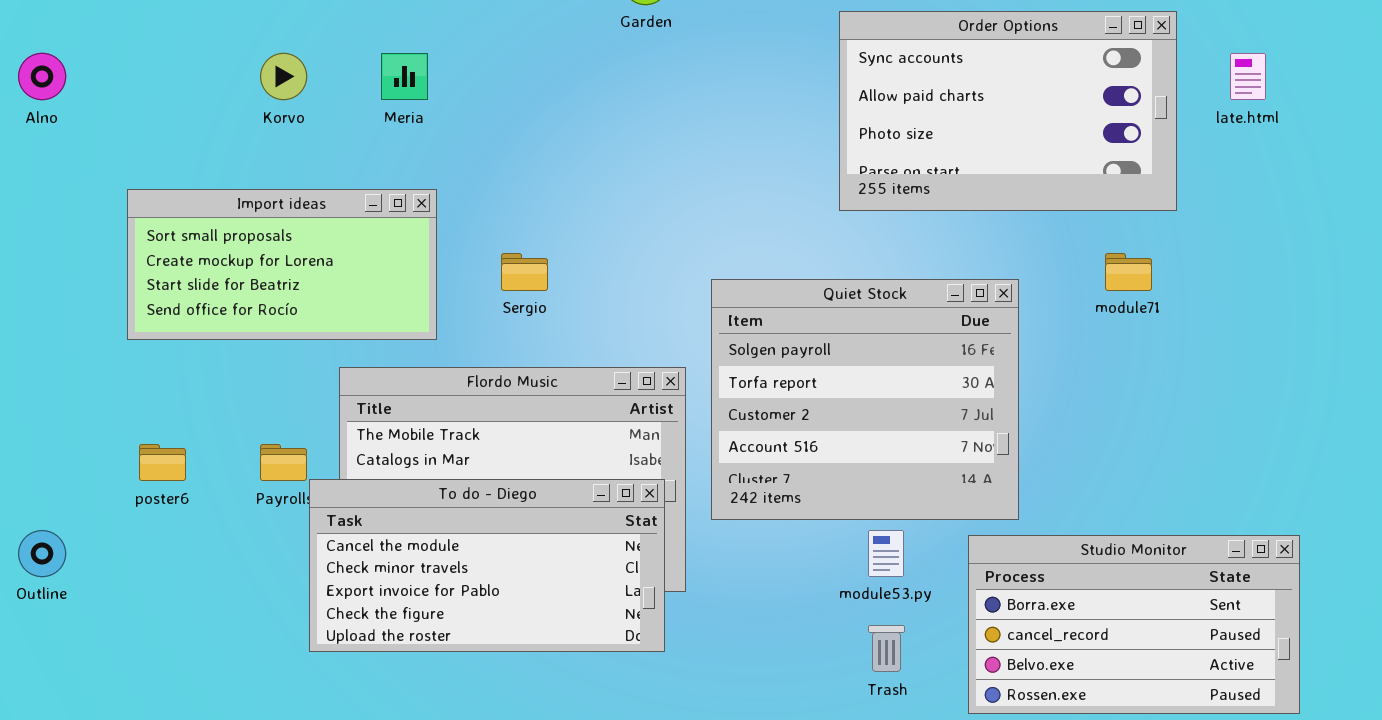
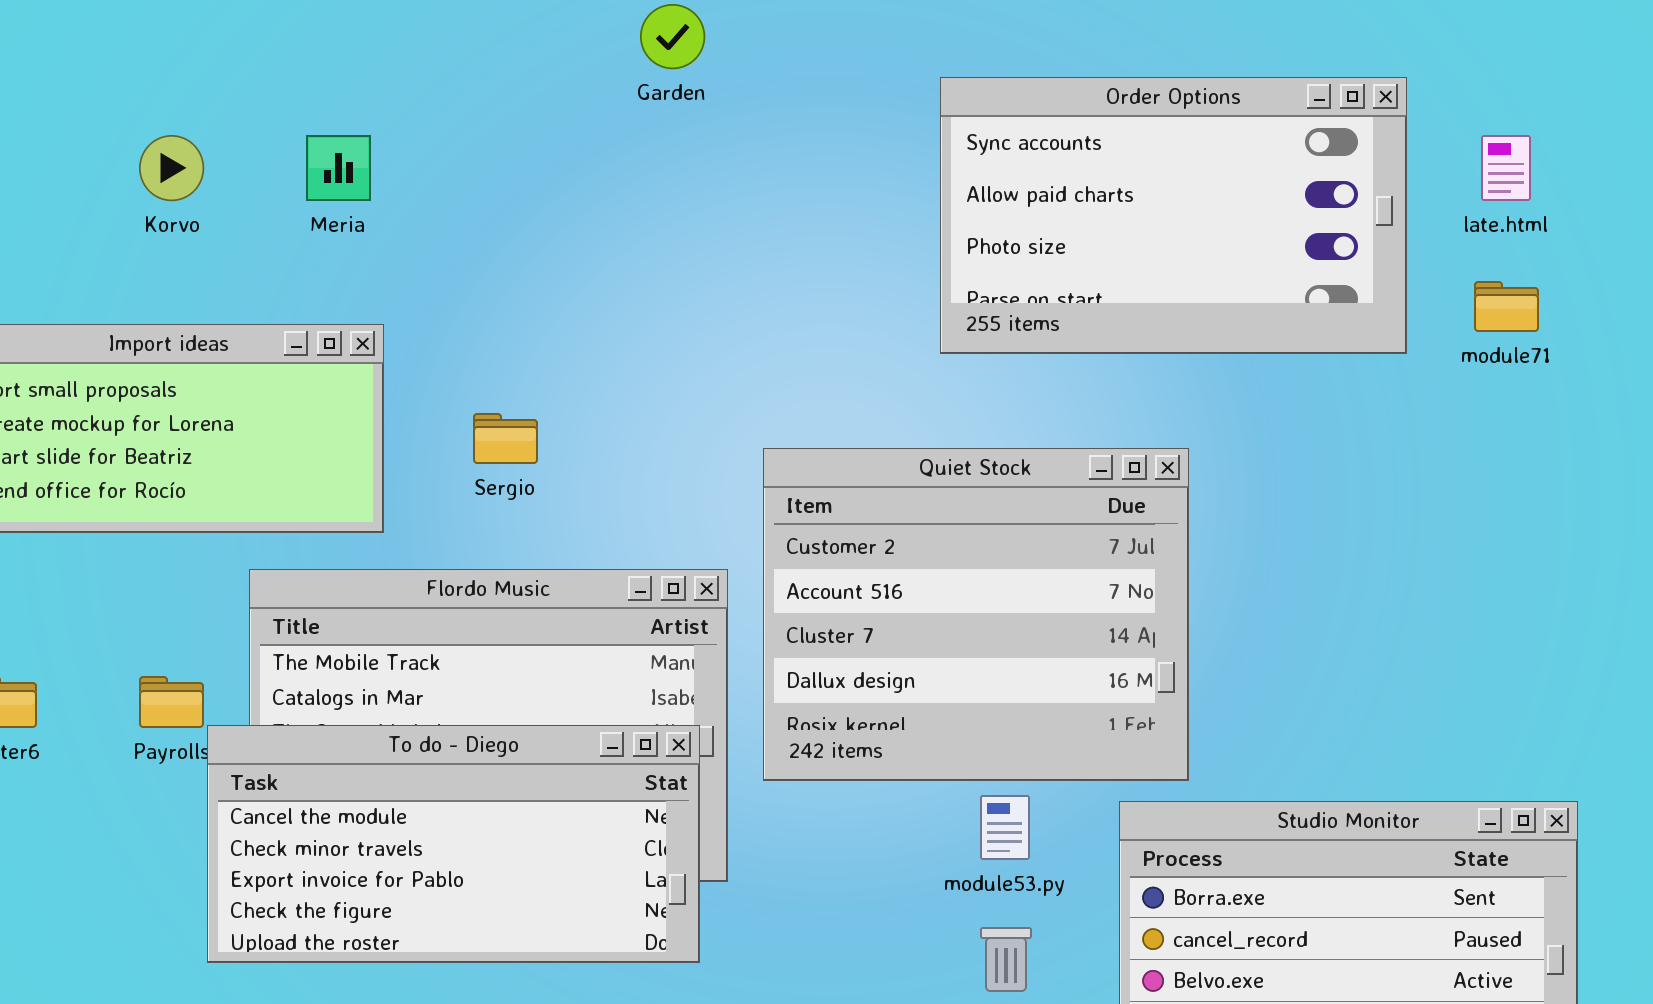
module71: [1105,253,1152,291] -> [1474,281,1539,332], moved
Quiet Stock: [711,279,1019,520] -> [763,448,1189,781], scrolled down 2 rows

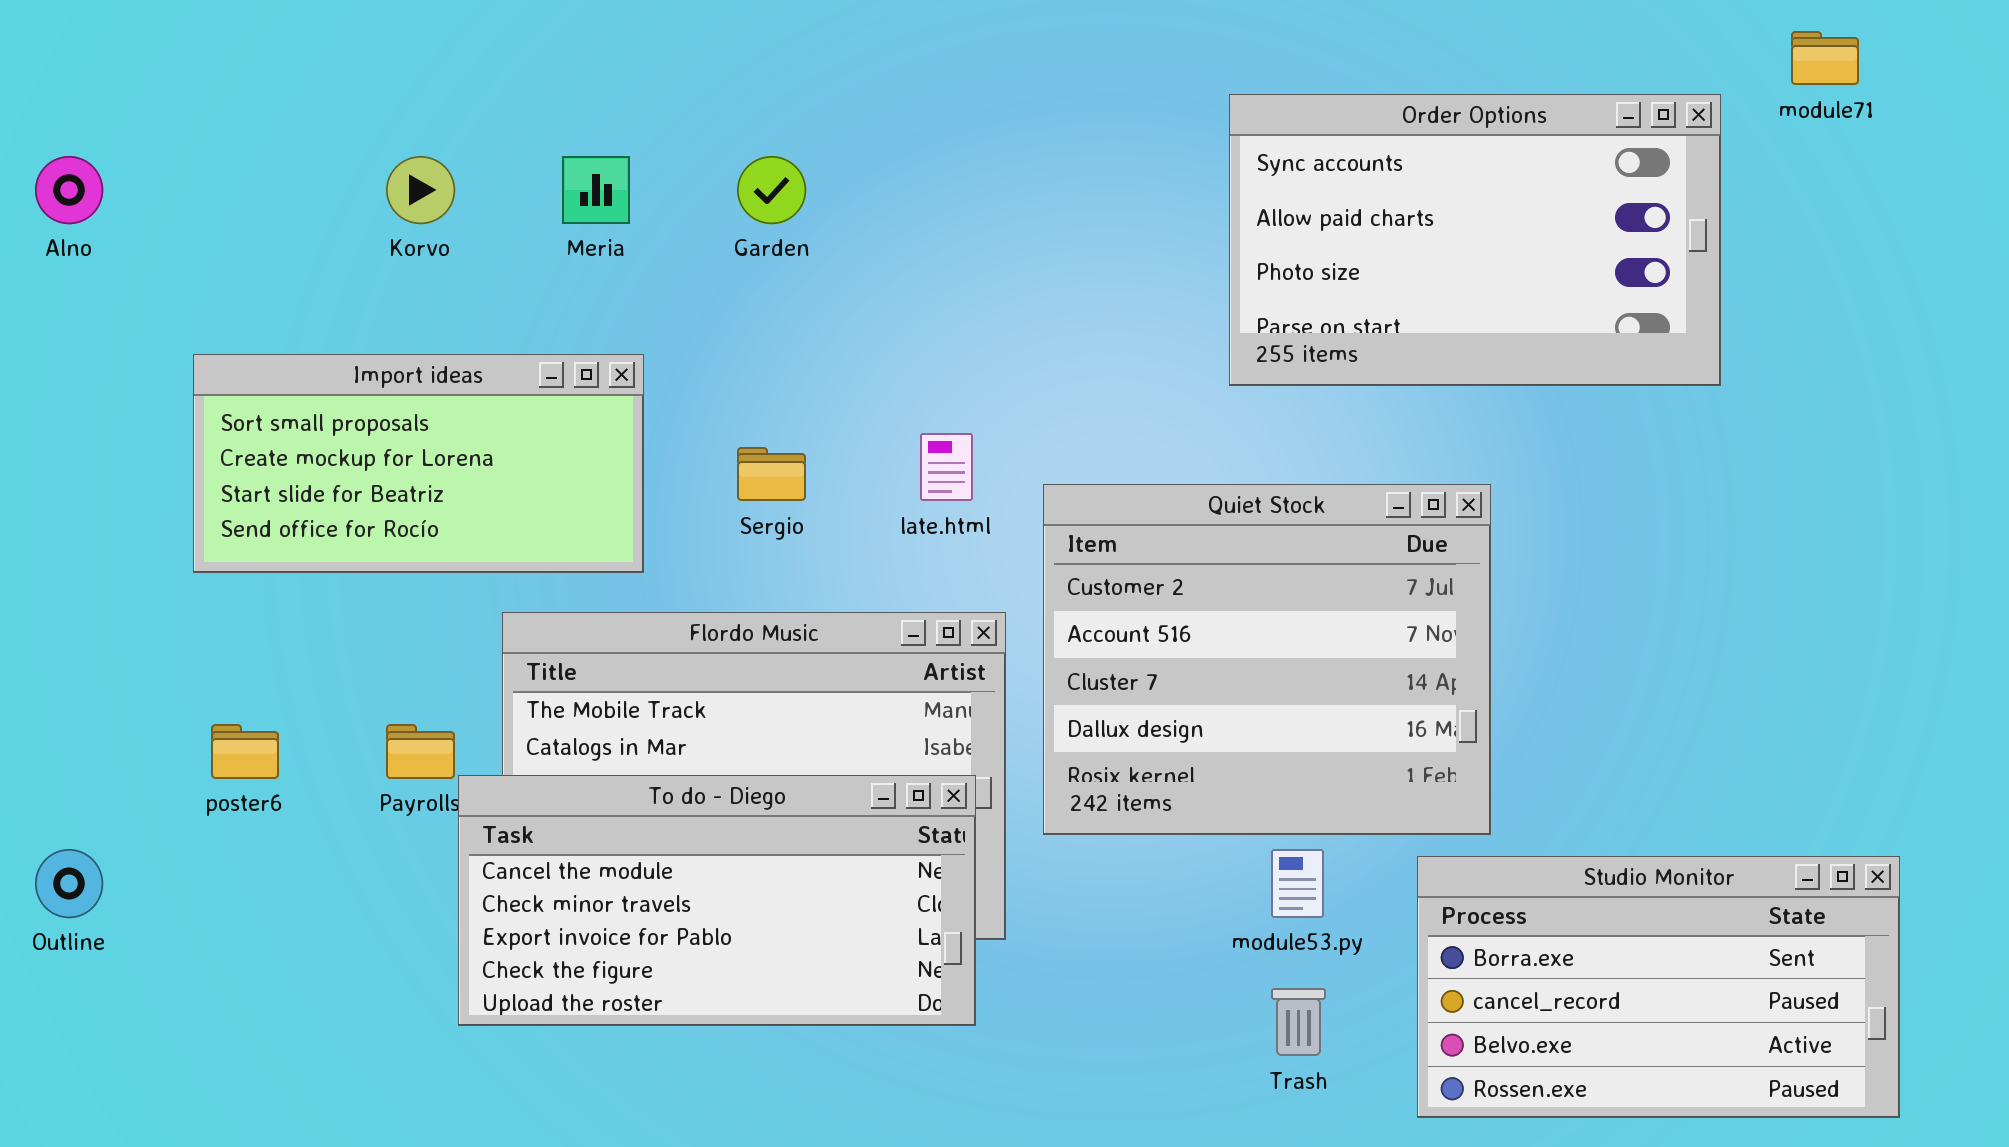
Garden: [640,4,705,69] -> [737,156,806,224], moved
late.html: [1481,135,1531,201] -> [920,433,973,501], moved
module71: [1474,281,1539,332] -> [1791,31,1859,85], moved

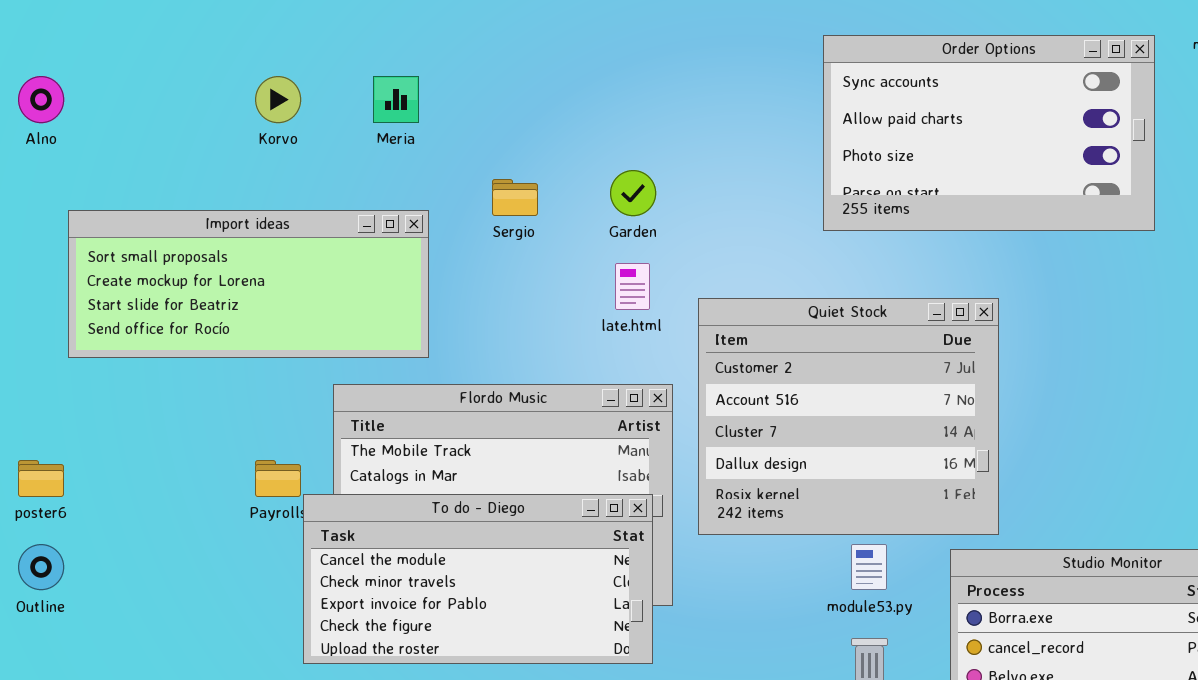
Garden: [737,156,806,224] -> [610,170,656,216], moved
Import ideas: [193,354,644,573] -> [68,210,429,358], resized
Sergio: [737,447,806,501] -> [492,179,538,216], moved
poster6: [211,724,279,779] -> [18,460,64,497], moved

